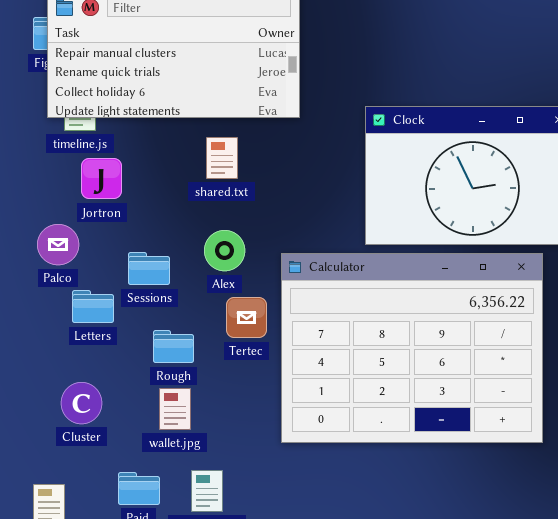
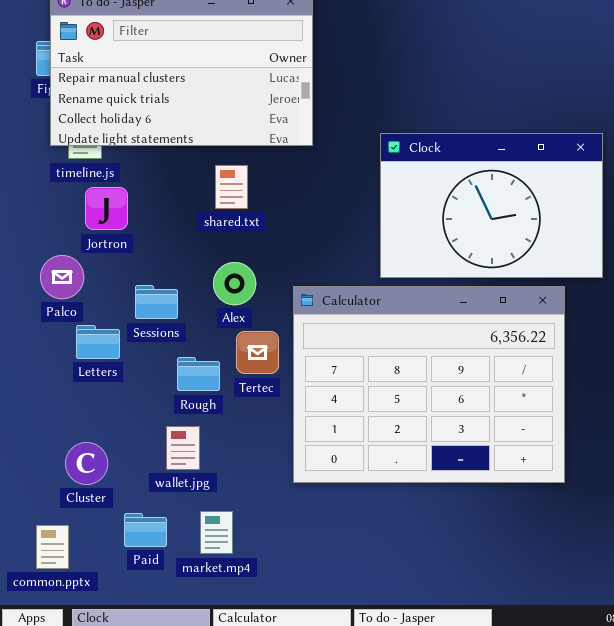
Rough: [153,330,194,363] -> [177,357,220,391], moved
Cluster: [61,382,102,424] -> [65,442,108,485], moved

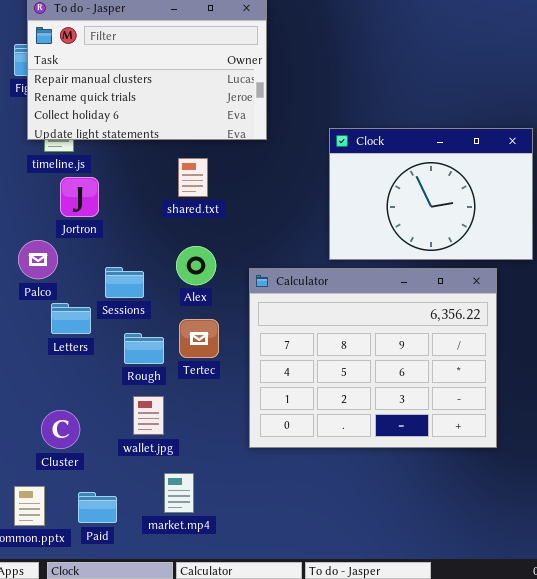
Tertec: [236,331,279,374] -> [179,319,219,358], moved
Rough: [177,357,220,391] -> [124,333,164,364], moved
Paid: [124,513,167,547] -> [78,492,117,523], moved

